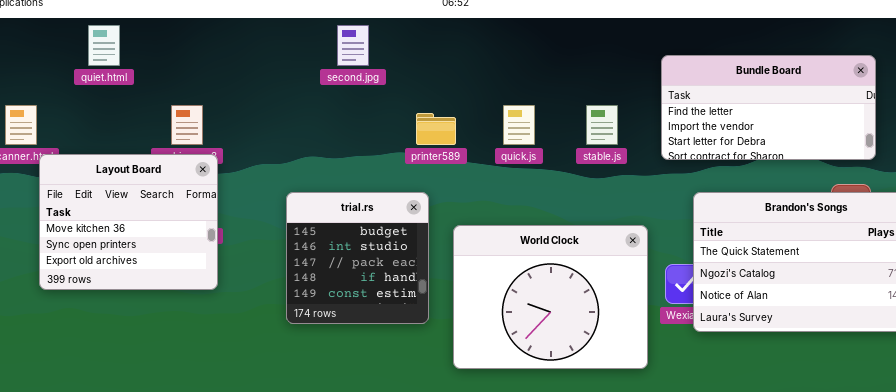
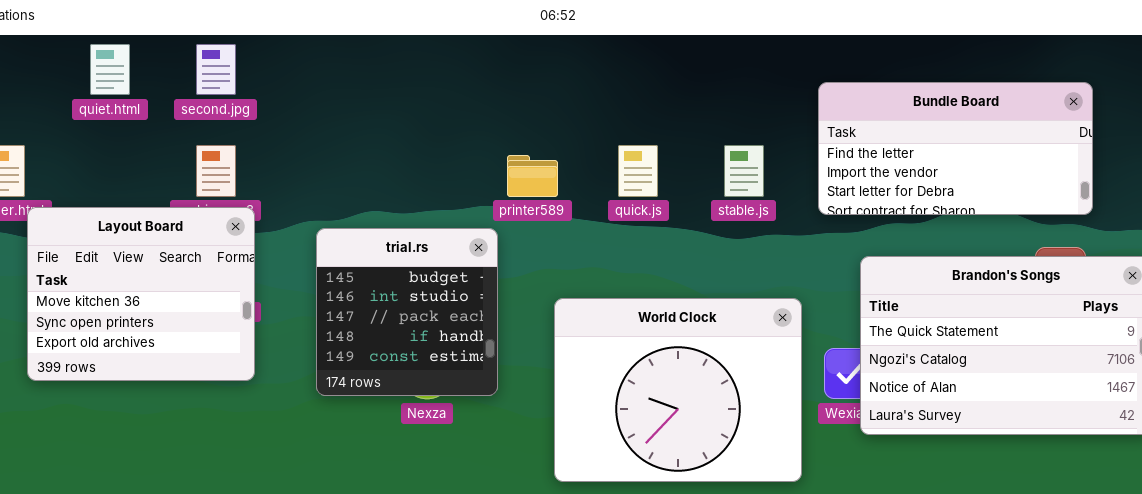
second.jpg: [337,25,369,66] -> [196,44,236,95], moved
trial.rs: [286,192,429,324] -> [316,228,498,396], moved

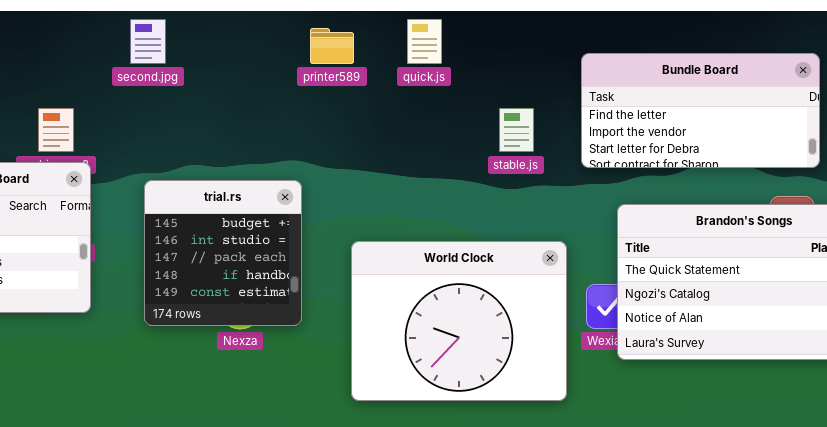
second.jpg: [196,44,236,95] -> [130,19,166,64], moved
quick.js: [618,145,658,197] -> [407,19,442,64], moved
printer589: [507,155,558,197] -> [310,28,354,64], moved

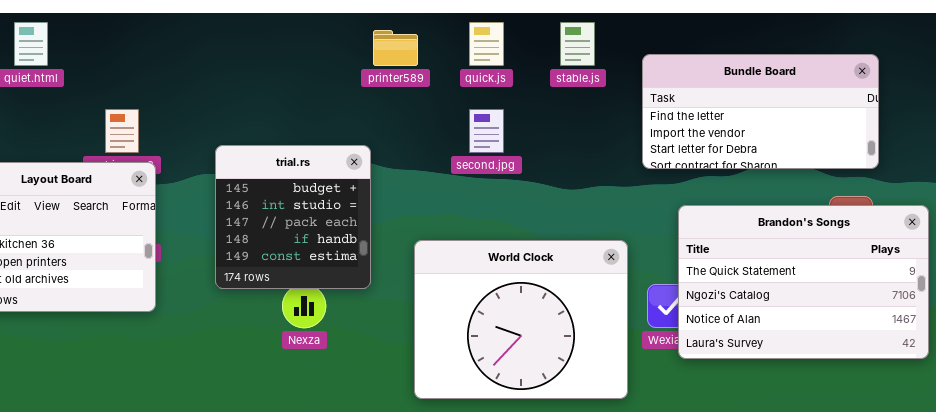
second.jpg: [130,19,166,64] -> [469,109,504,153], moved
stable.js: [499,108,534,152] -> [560,22,595,66], moved
trial.rs: [144,180,302,326] -> [215,145,371,289], moved

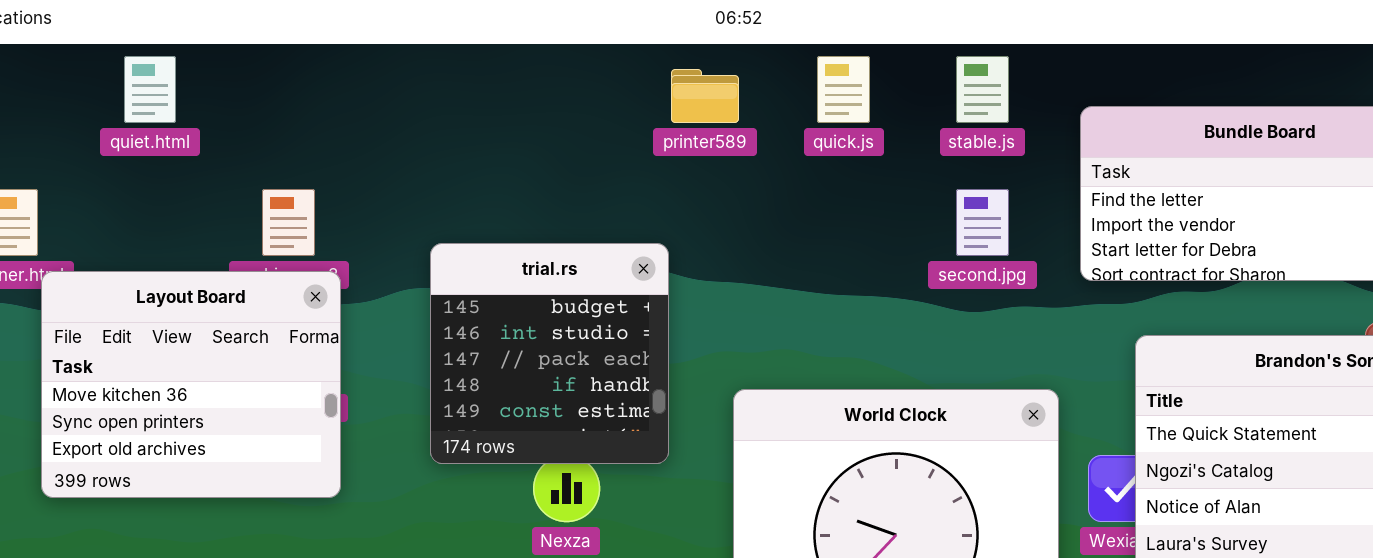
second.jpg: [469,109,504,153] -> [956,189,1009,256], moved

